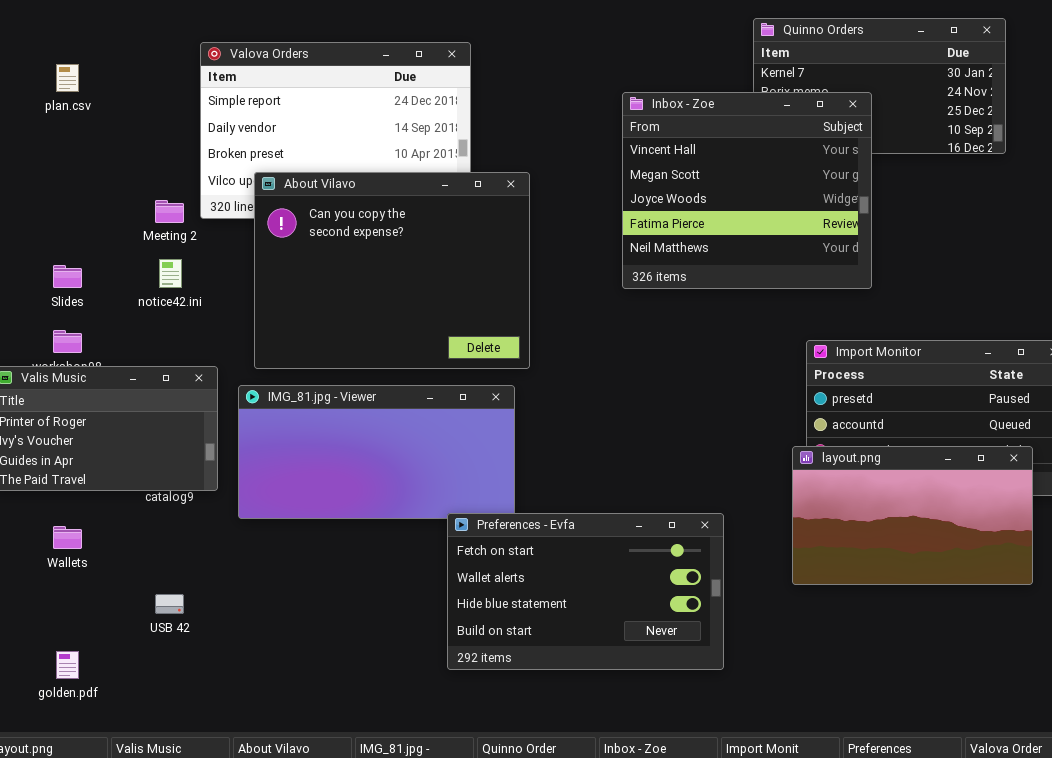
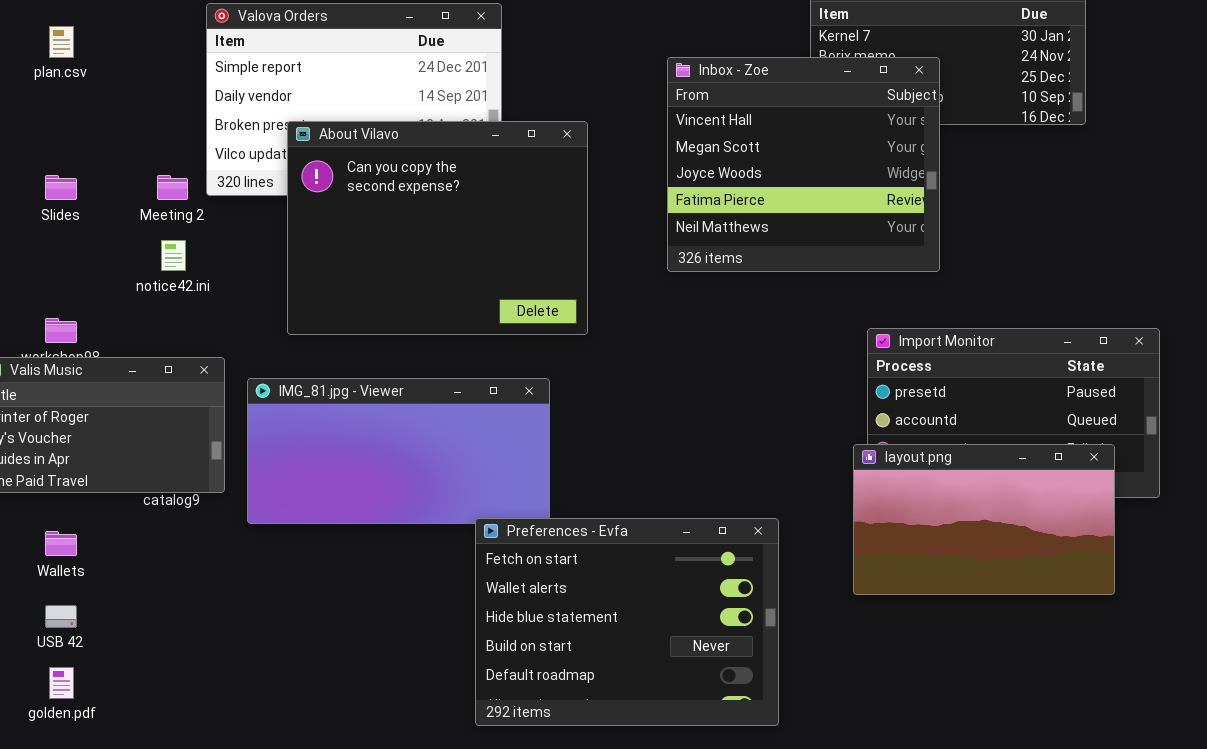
About Vilavo: [254,172,530,369] -> [287,121,588,335], moved
Slides: [53,265,82,288] -> [45,175,77,200], moved
Preferences - Evfa: [447,513,724,670] -> [475,518,779,726], resized
USB 42: [155,594,184,614] -> [45,605,77,628], moved

